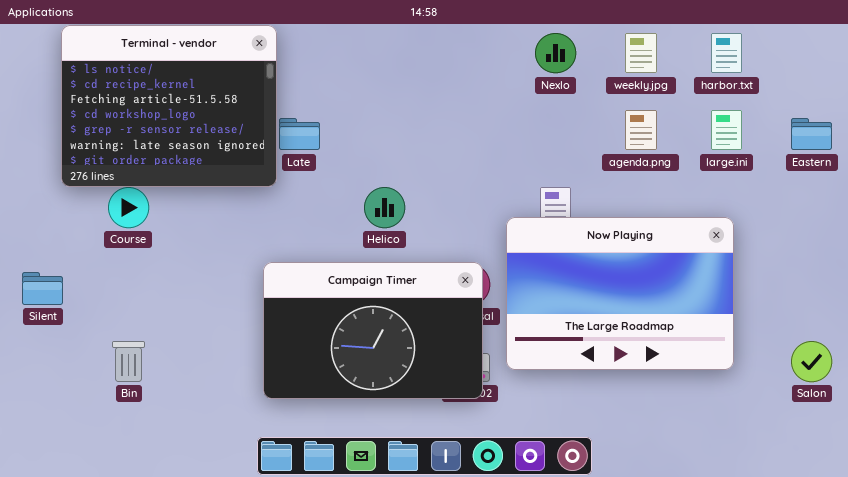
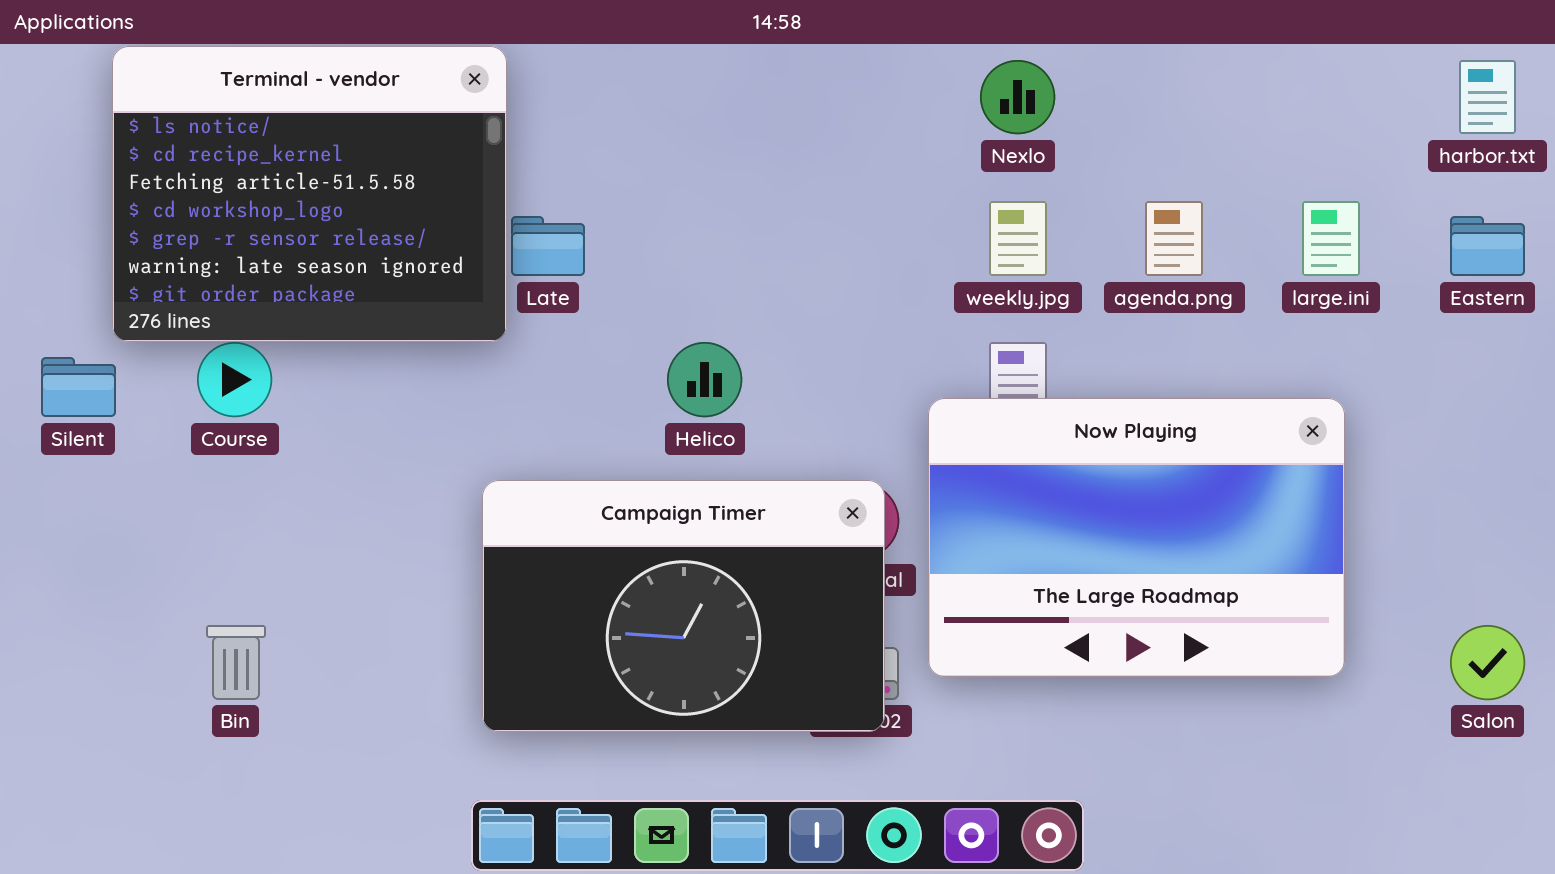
weekly.jpg: [625,33,657,73] -> [989,201,1047,276], moved
harbor.txt: [711,33,742,73] -> [1459,60,1516,134], moved
Silent: [22,272,63,305] -> [41,357,116,417], moved

